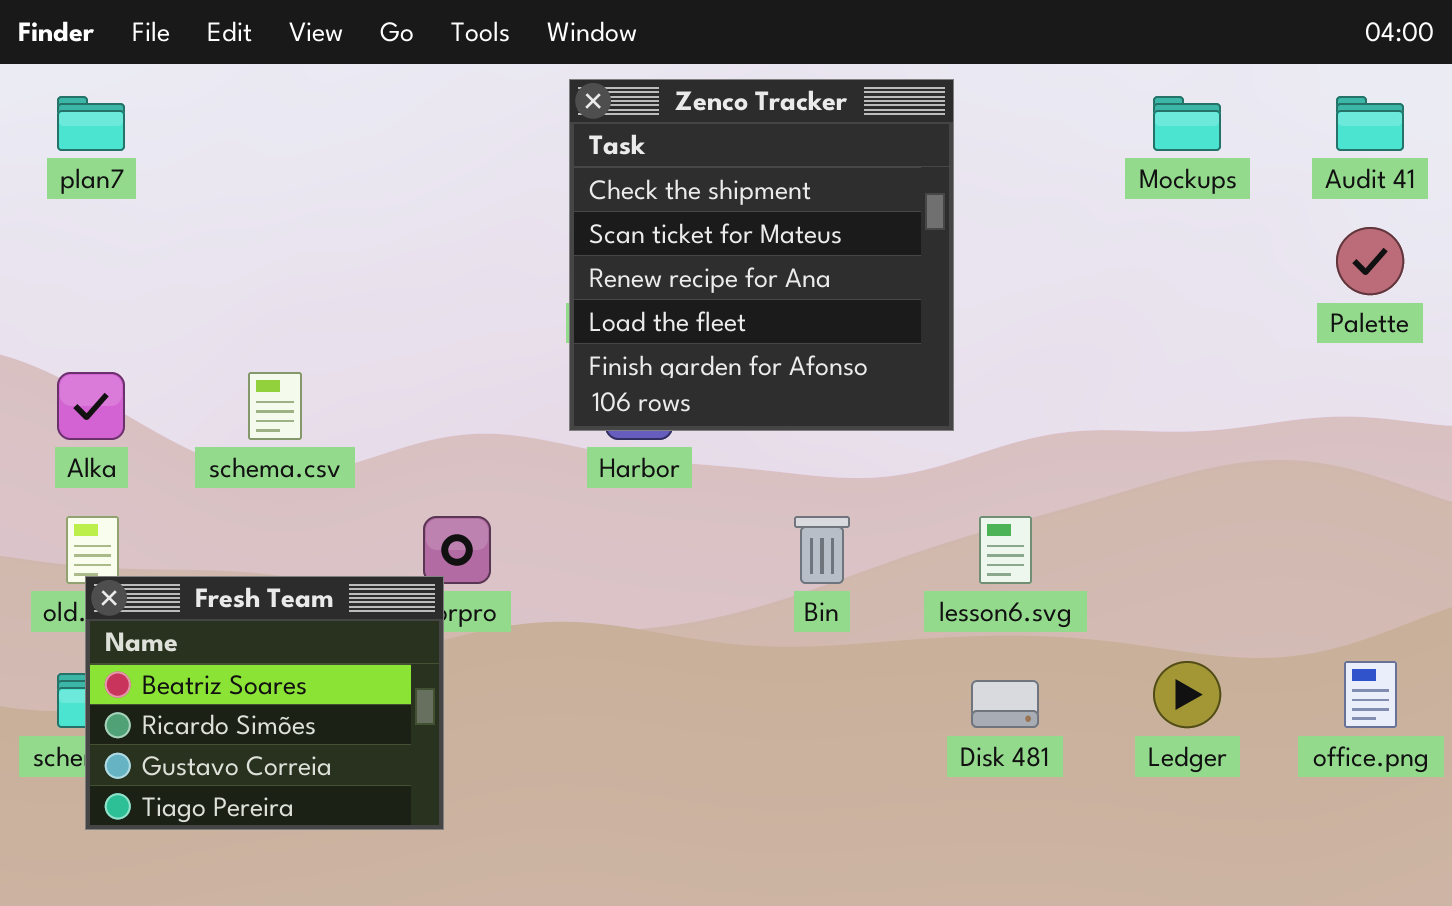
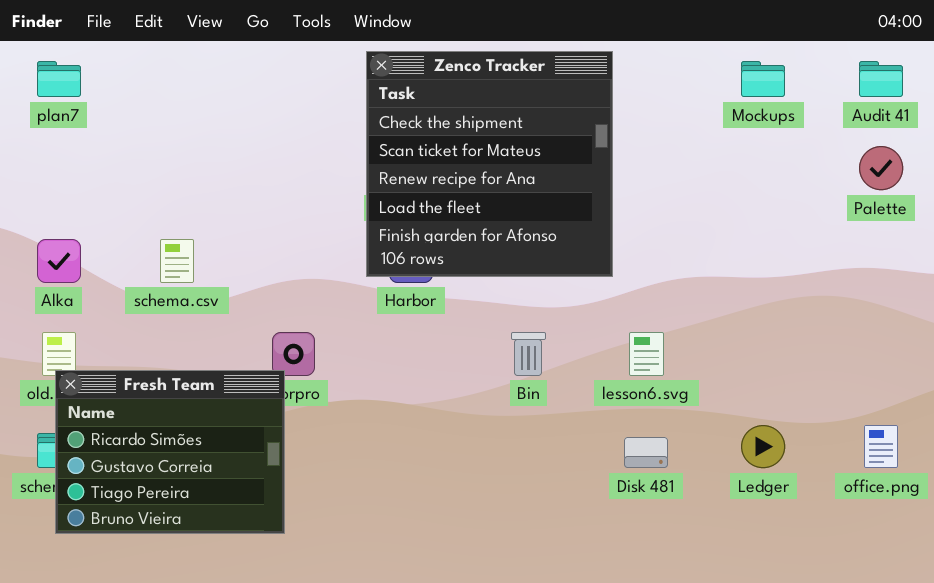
Fresh Team: [85,576,444,830] -> [55,370,285,534], scrolled down 1 row

